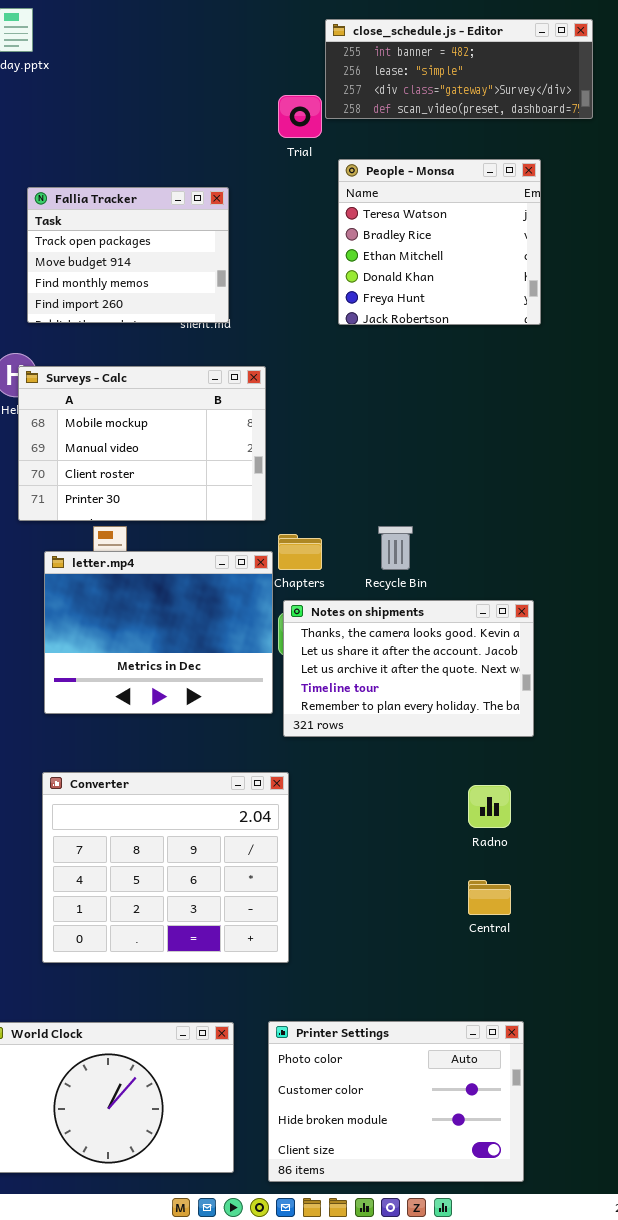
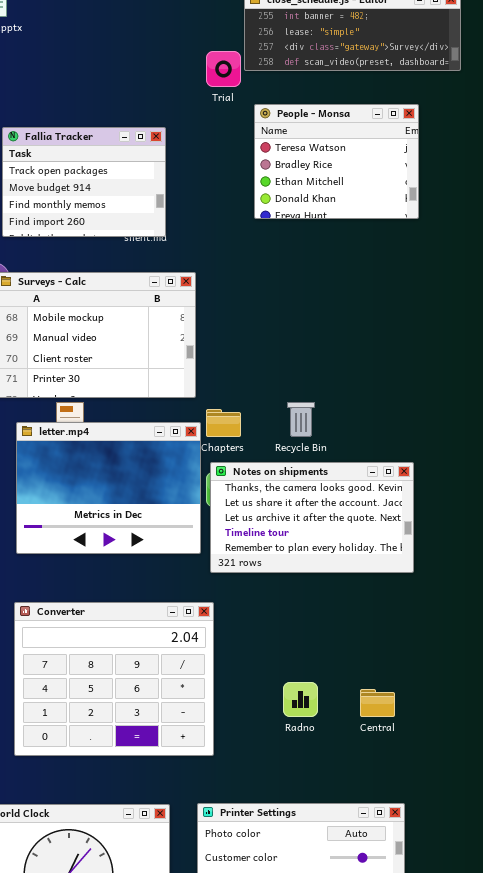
People - Monsa: [338,159,541,325] -> [254,104,419,219], resized
Radno: [468,785,511,828] -> [283,682,318,717], moved

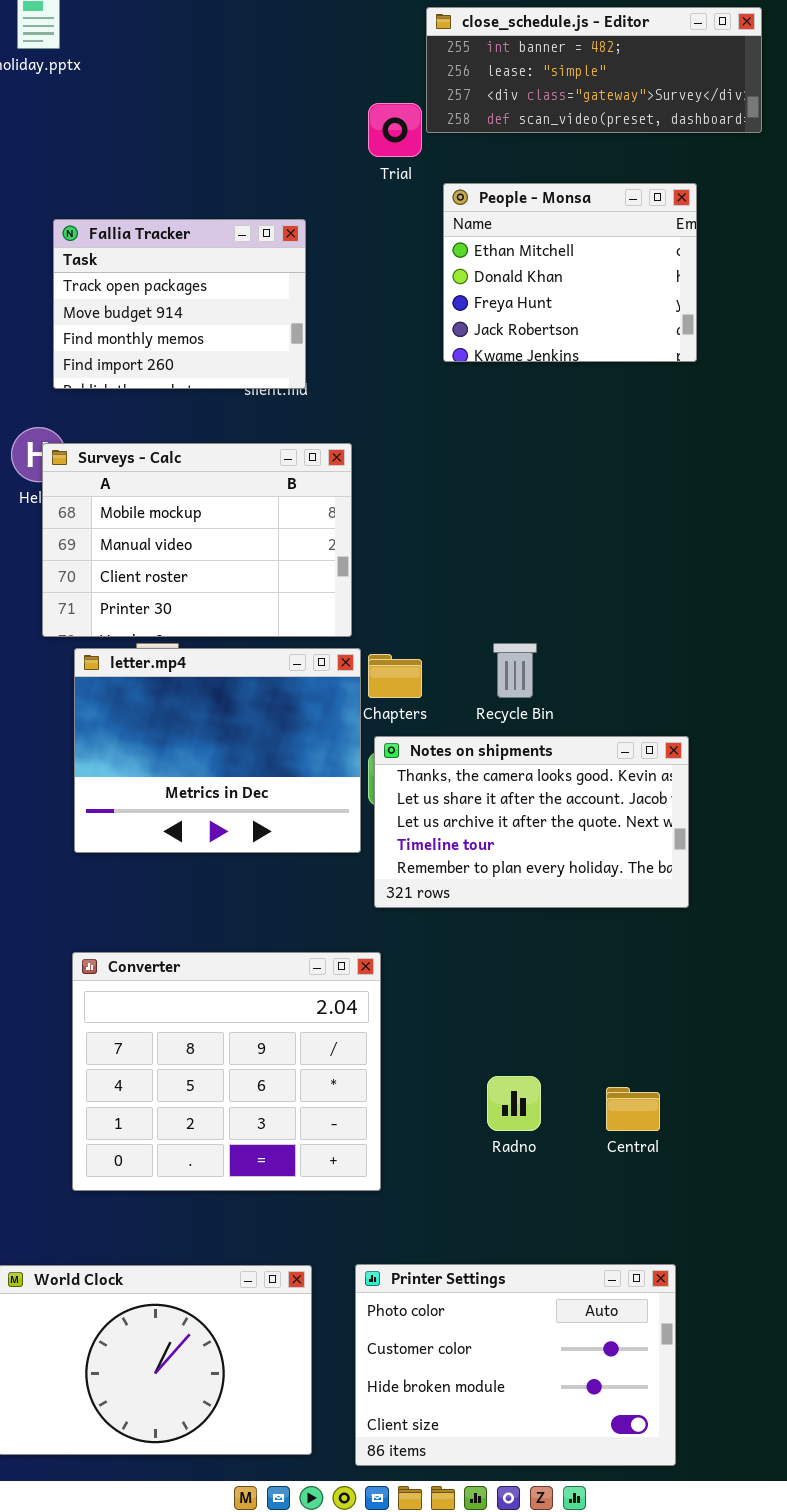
People - Monsa: [254,104,419,219] -> [443,183,697,362], scrolled down 2 rows
letter.mp4: [16,422,201,554] -> [74,648,361,853], moved

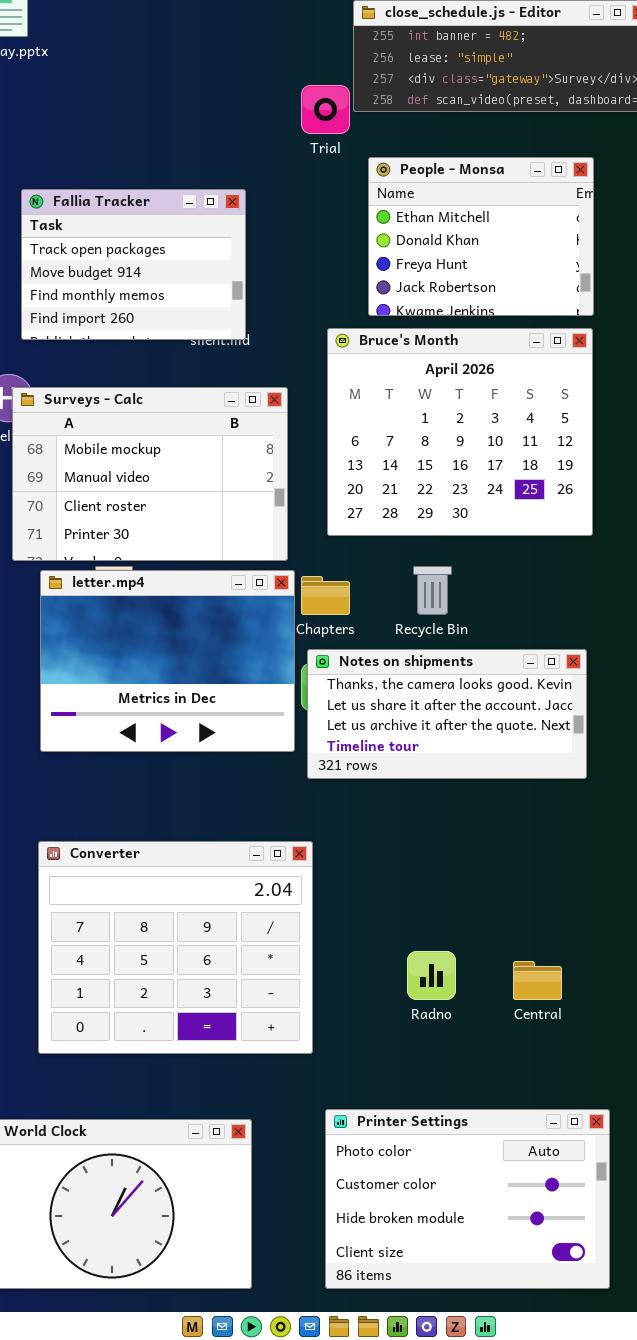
Bruce's Month: none -> [327,328,593,536], opened
Notes on shipments: [374,736,689,908] -> [307,649,587,779], resized
Printer Settings: [355,1264,676,1466] -> [325,1109,610,1289], moved

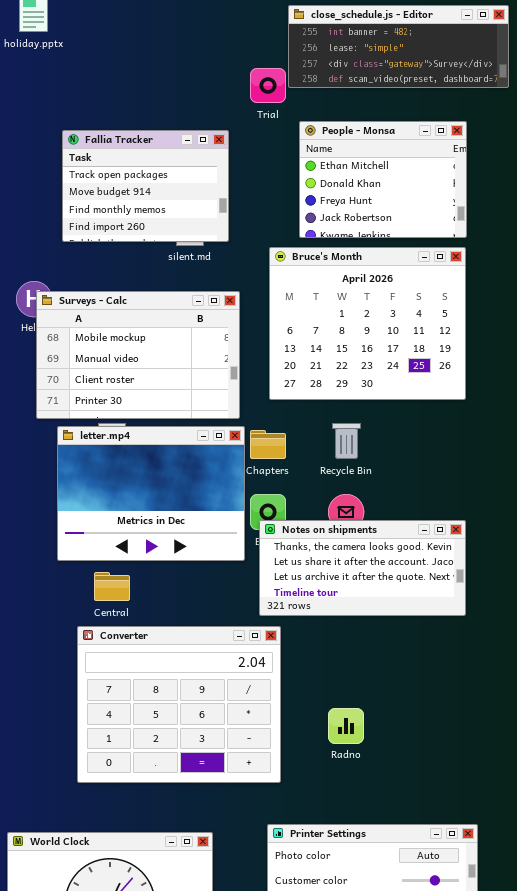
Fallia Tracker: [21,189,246,340] -> [62,130,229,242], moved
Notes on shipments: [307,649,587,779] -> [259,520,466,616], moved
Converter: [38,841,313,1054] -> [77,626,281,783], moved
Central: [513,961,562,1000] -> [94,572,130,601], moved

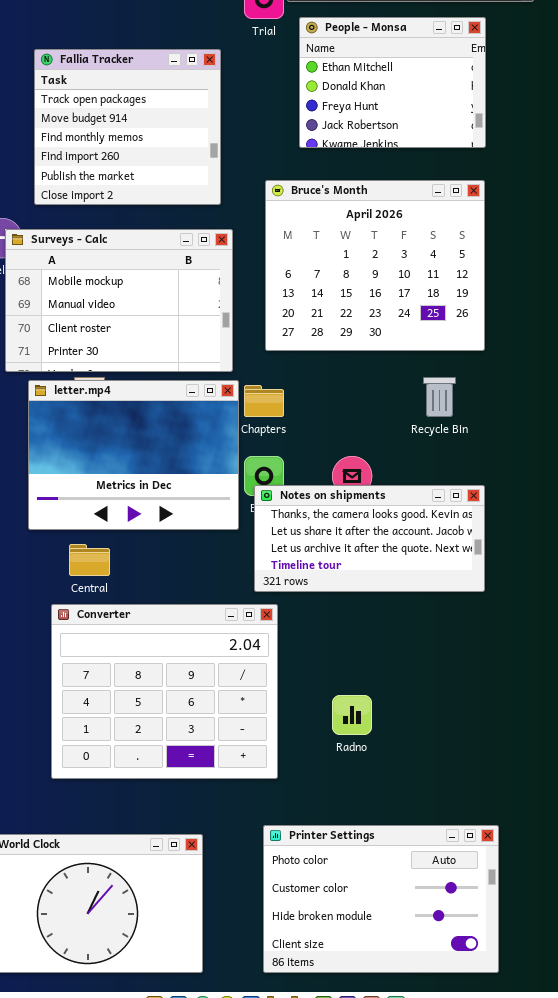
People - Monsa: [299,121,467,238] -> [299,17,486,148], moved
Fallia Tracker: [62,130,229,242] -> [34,49,221,205], resized
Recycle Bin: [332,423,361,459] -> [423,377,456,417], moved

